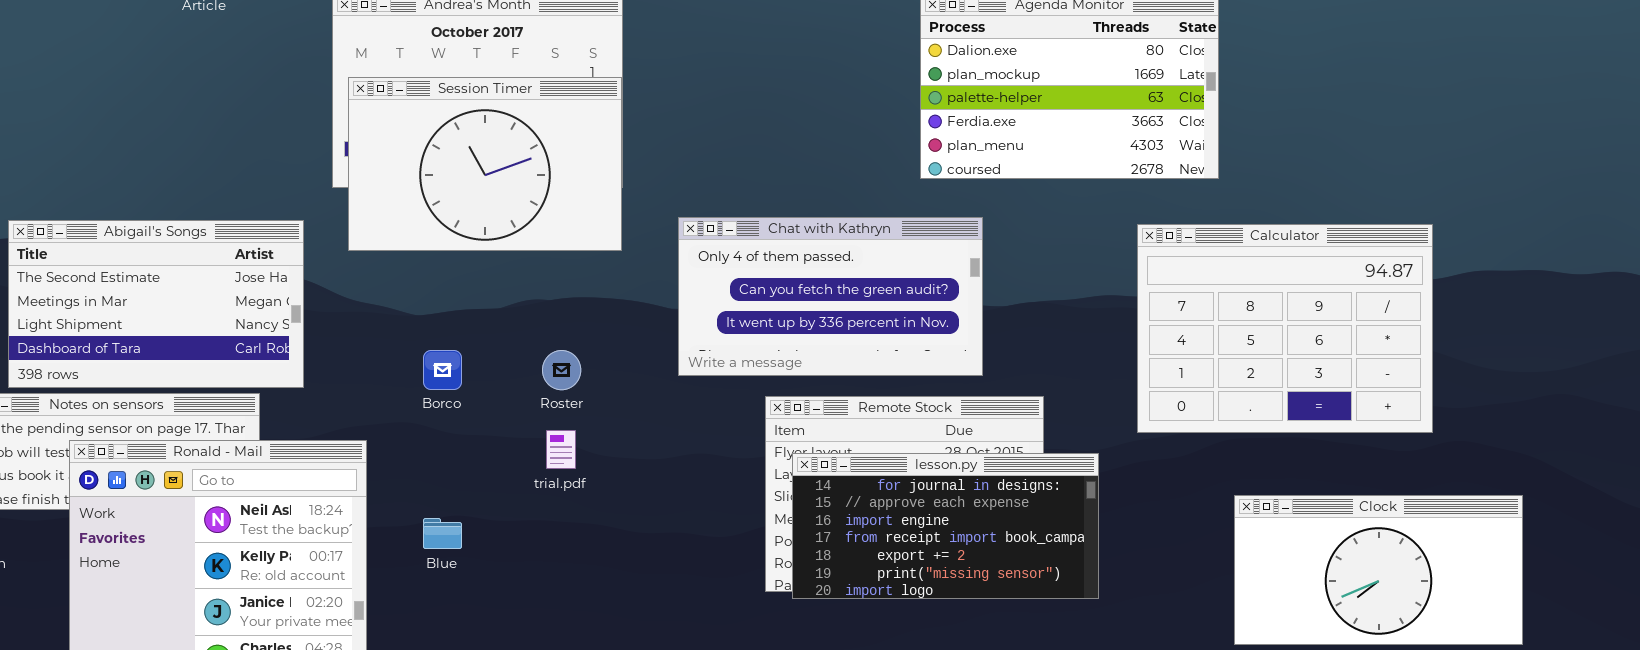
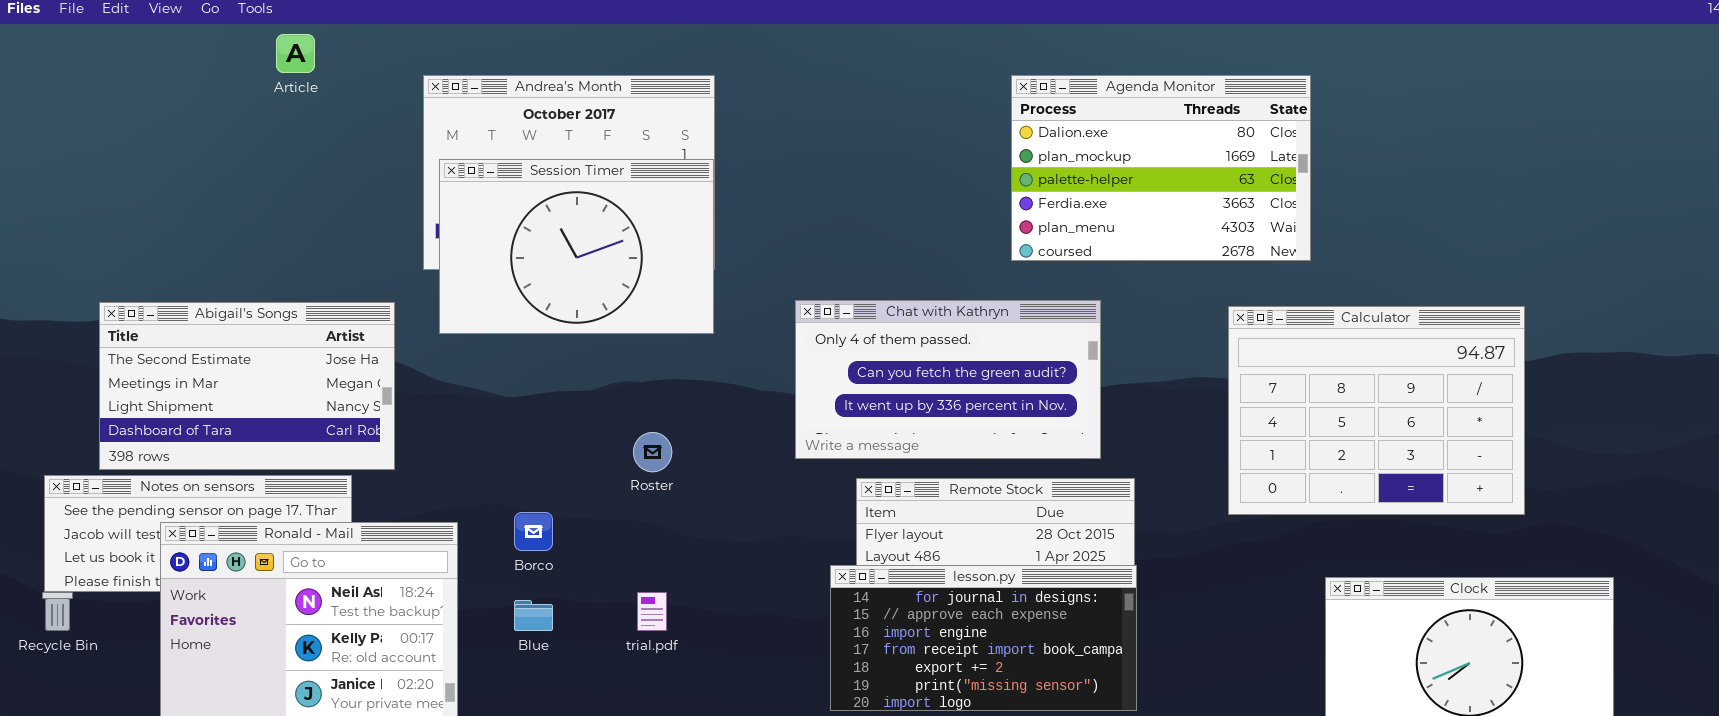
Chat with Kathryn: [678,217,983,376] -> [795,300,1101,459], moved
Borco: [423,350,462,390] -> [514,512,553,551], moved
trial.pdf: [546,430,576,469] -> [637,592,667,631], moved
lesson.py: [792,453,1099,599] -> [830,565,1137,711], moved

